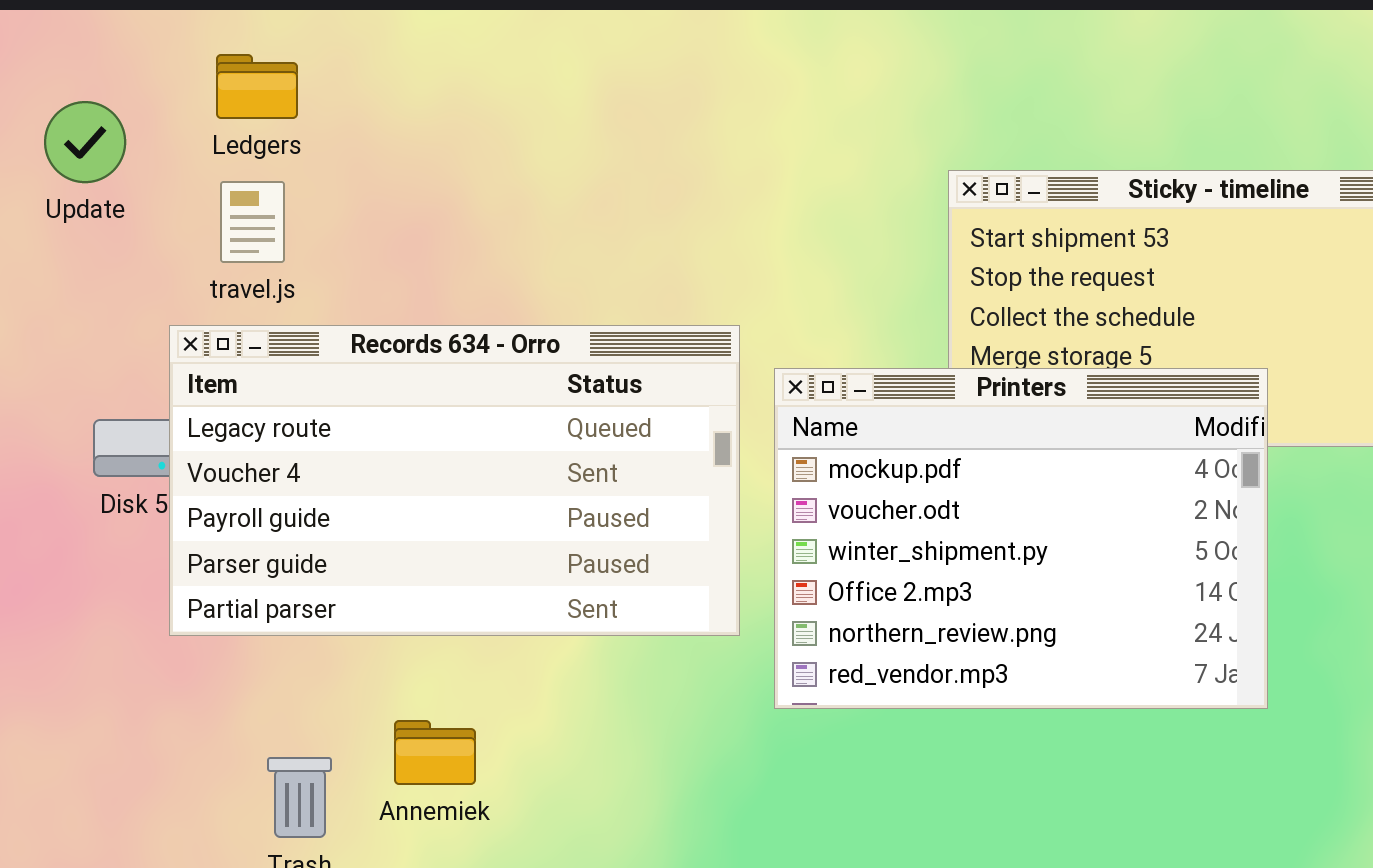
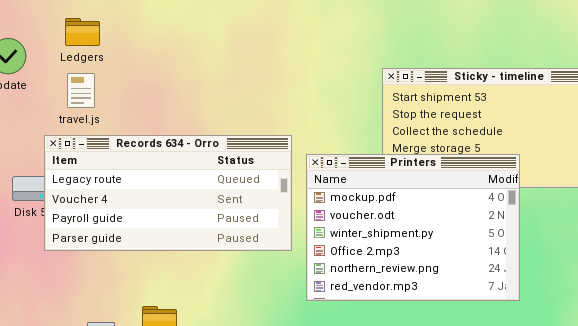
Records 634 - Orro: [169,325,740,636] -> [44,135,292,251], resized

